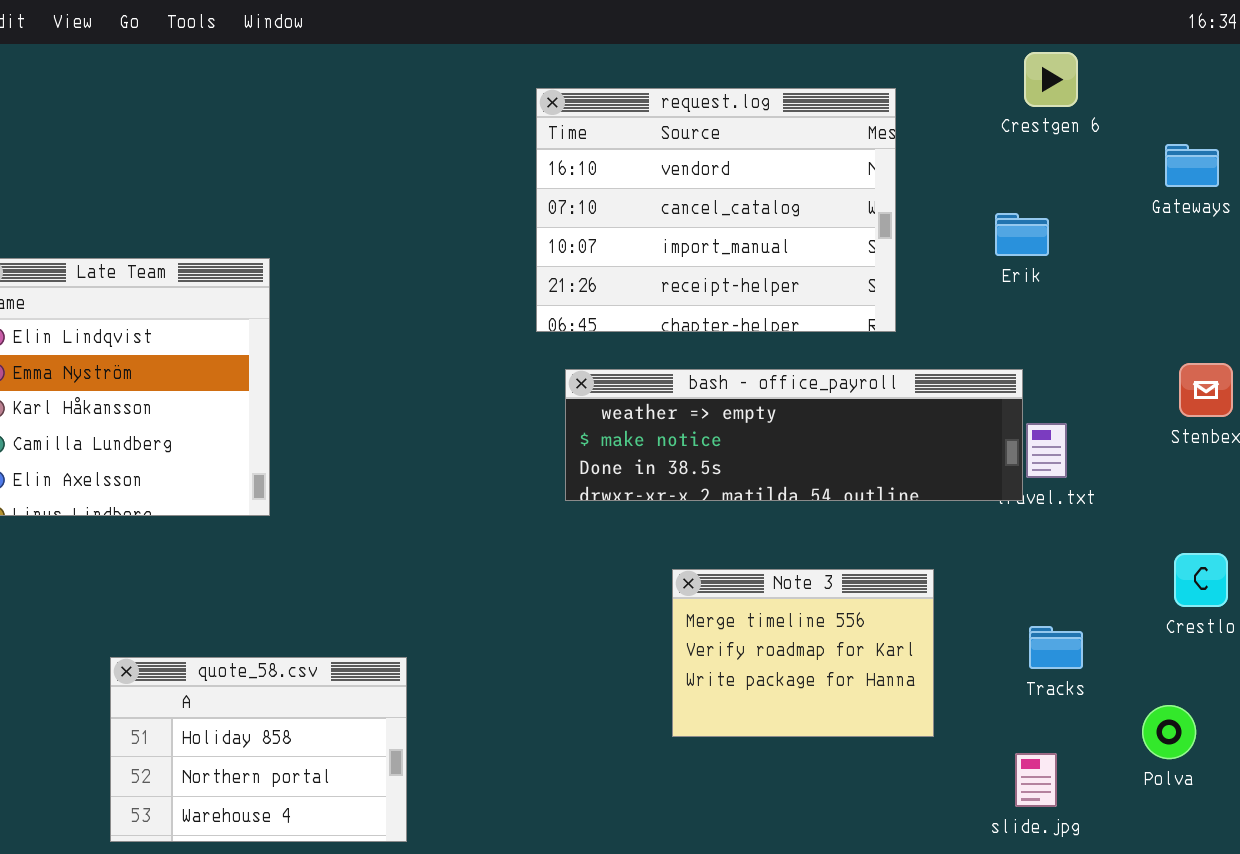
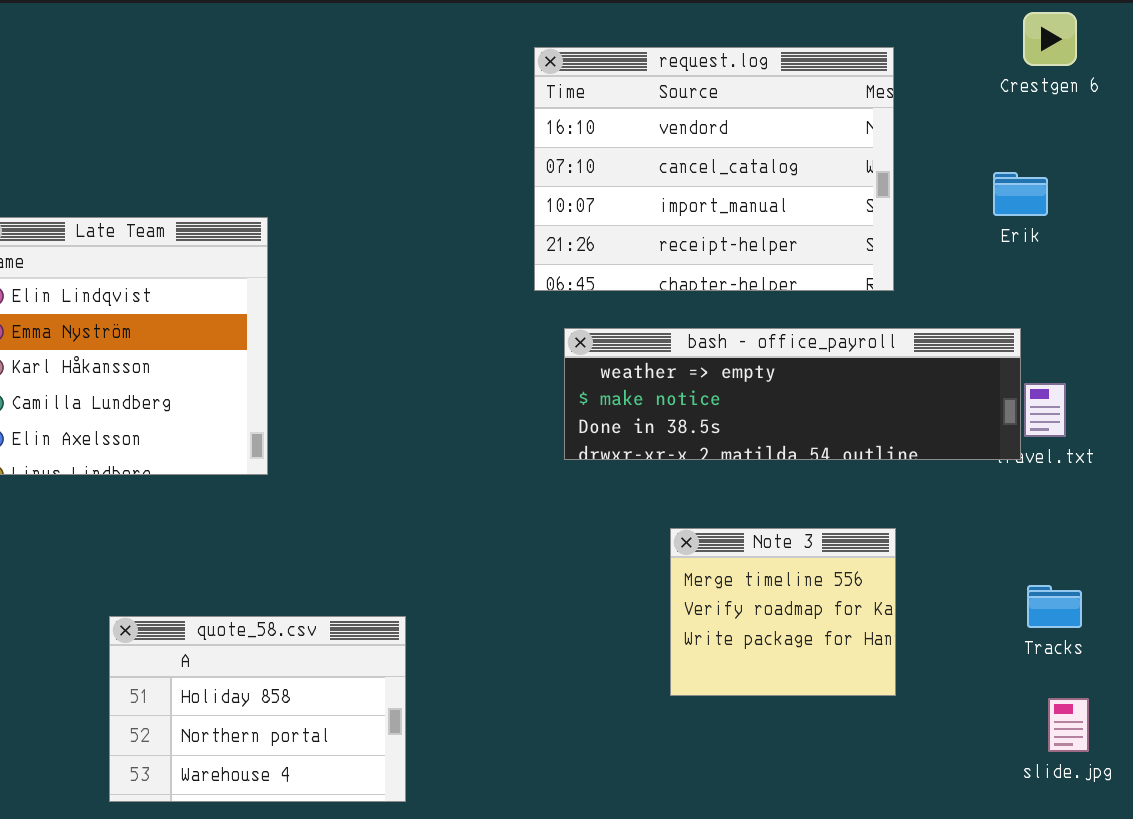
Note 3: [672,569,934,737] -> [670,528,896,696], resized
slide.jpg: [1015,753,1057,807] -> [1048,698,1089,752], moved

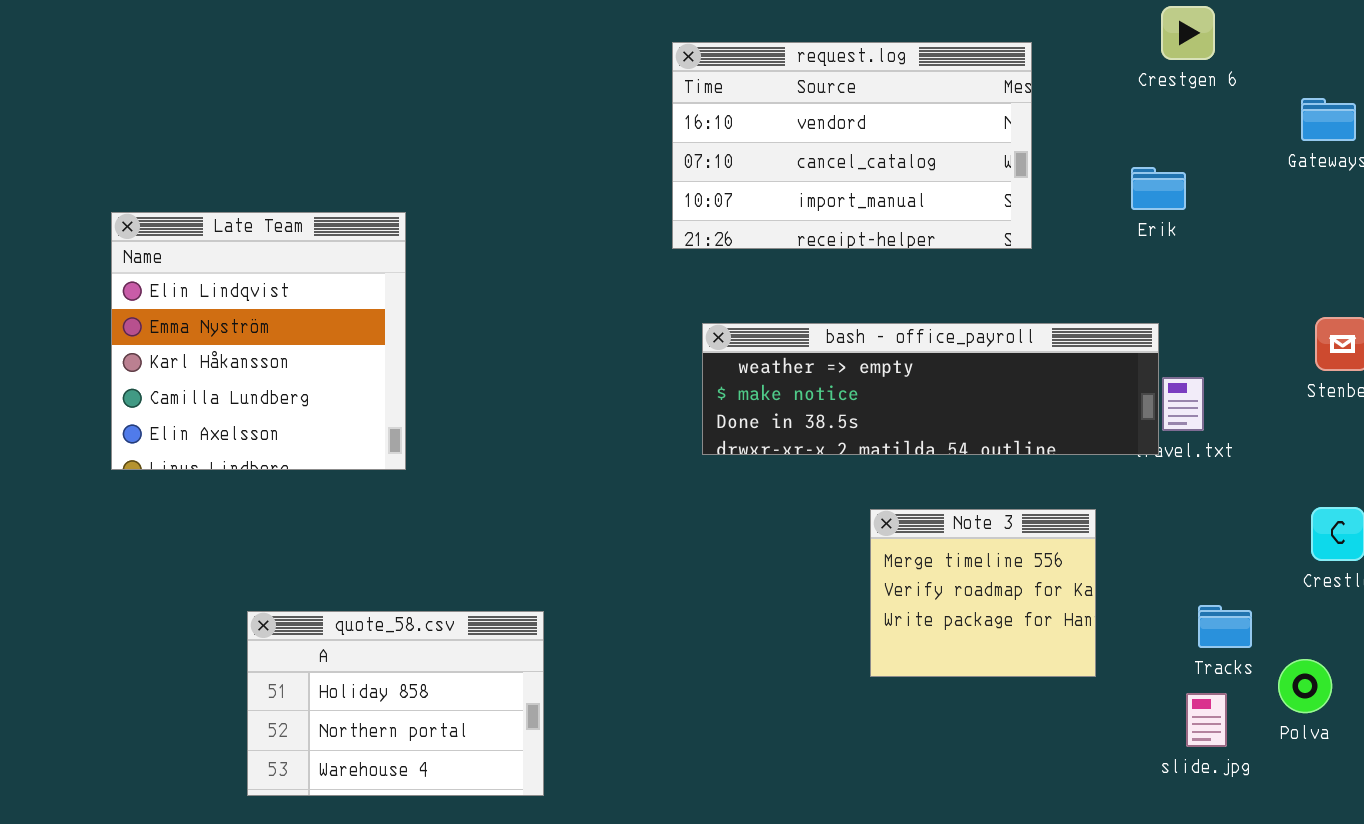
request.log: [534,47,894,291] -> [672,42,1032,249], resized
Note 3: [670,528,896,696] -> [870,509,1096,677], moved
Tracks: [1027,585,1082,628] -> [1198,605,1252,648], moved

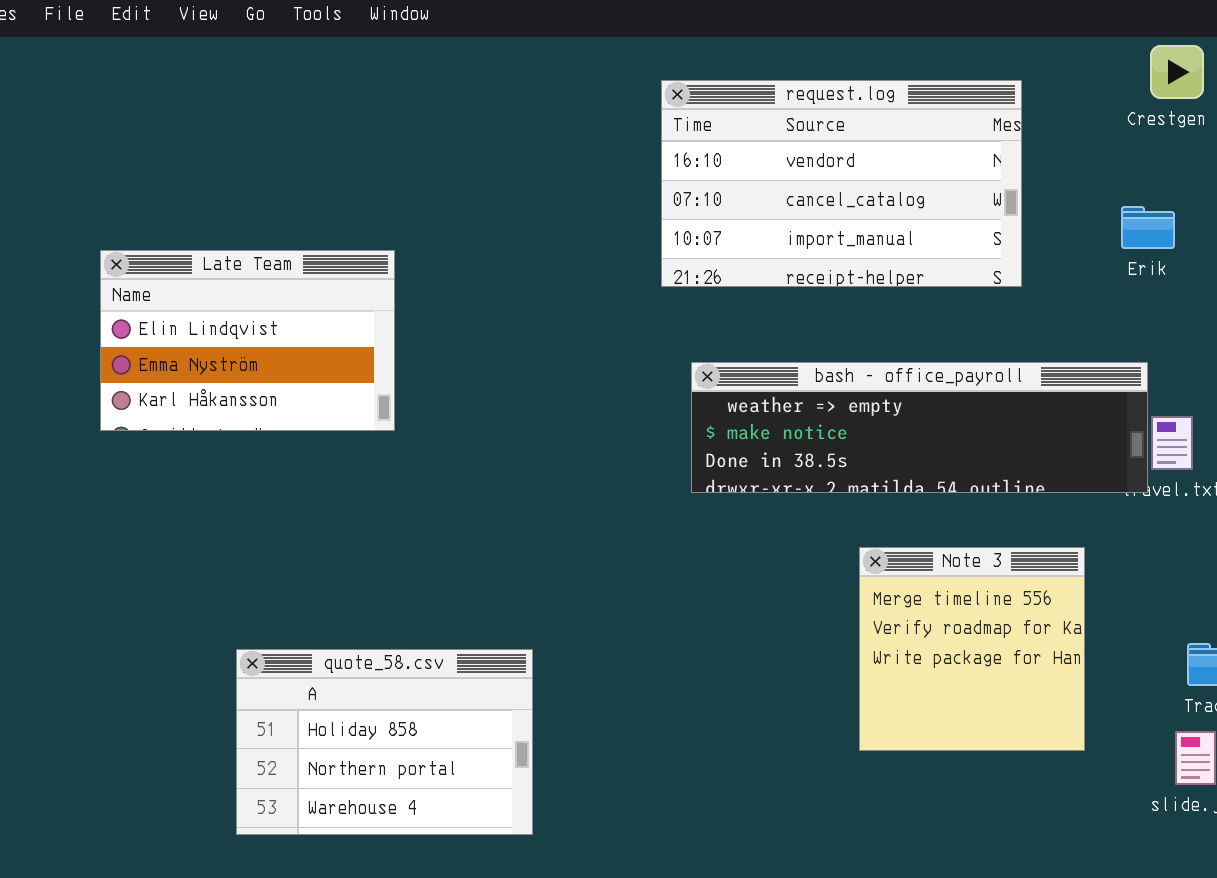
Late Team: [111,212,406,470] -> [100,250,395,431], resized
Note 3: [870,509,1096,677] -> [859,547,1085,751], resized

